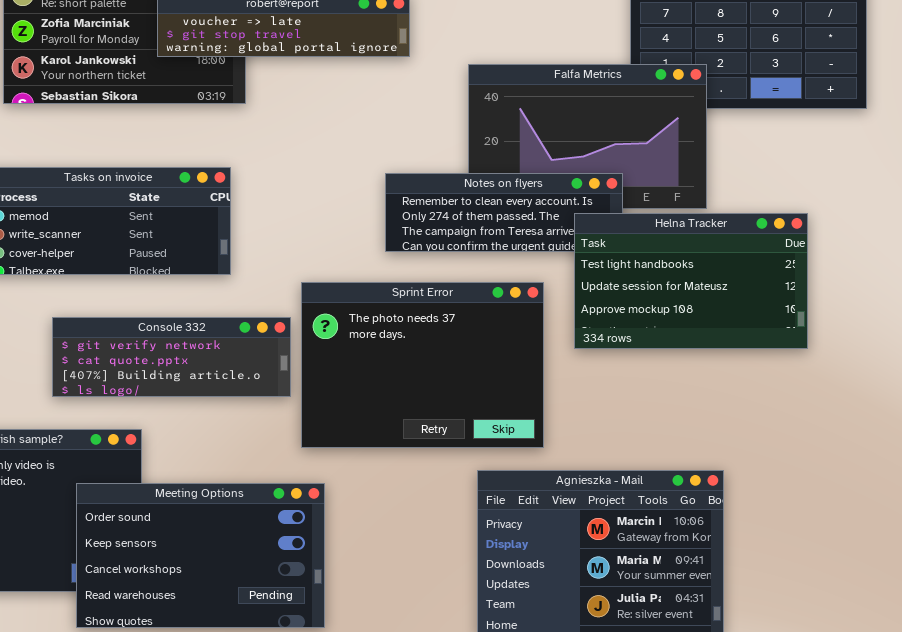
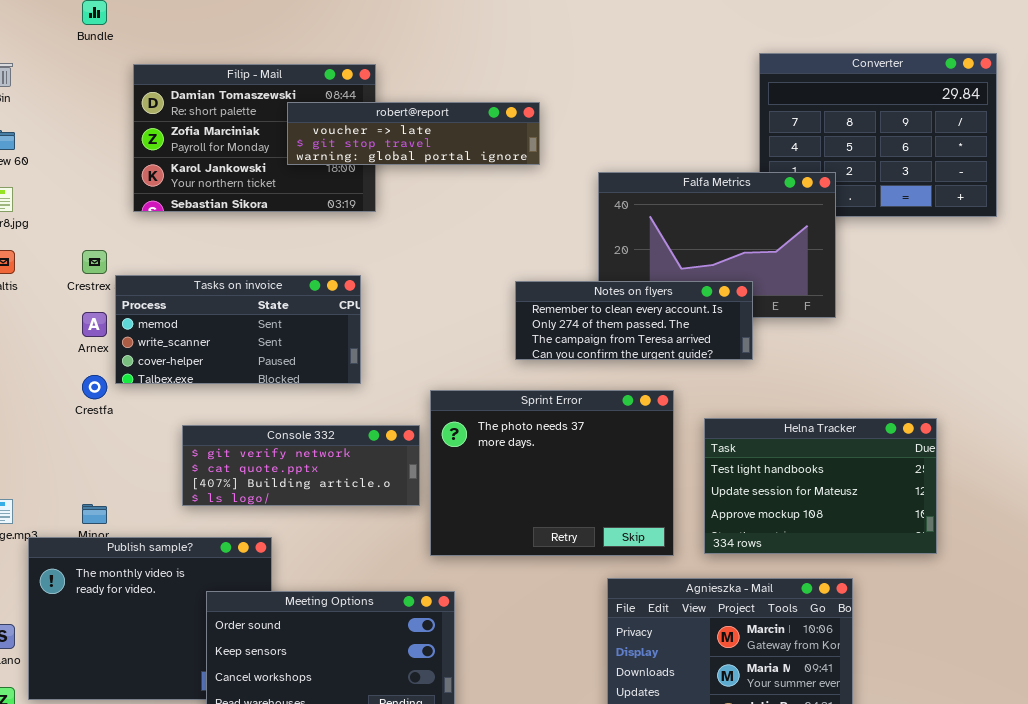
Helna Tracker: [574,213,808,349] -> [704,418,937,554], moved

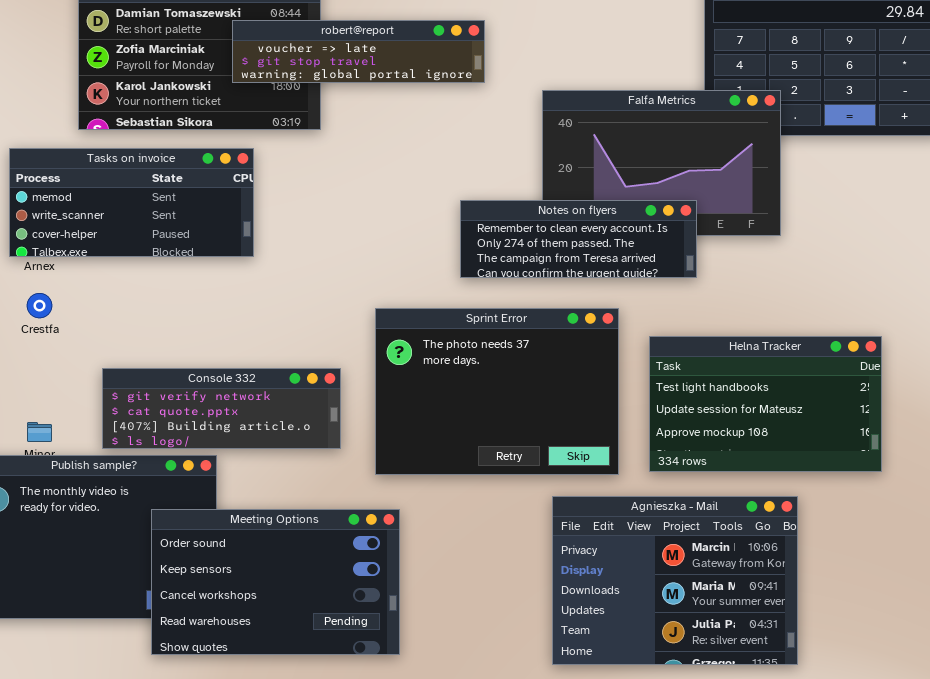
Tasks on invoice: [115,275,361,384] -> [9,148,254,257], moved
Console 332: [182,425,420,506] -> [102,368,341,449], moved

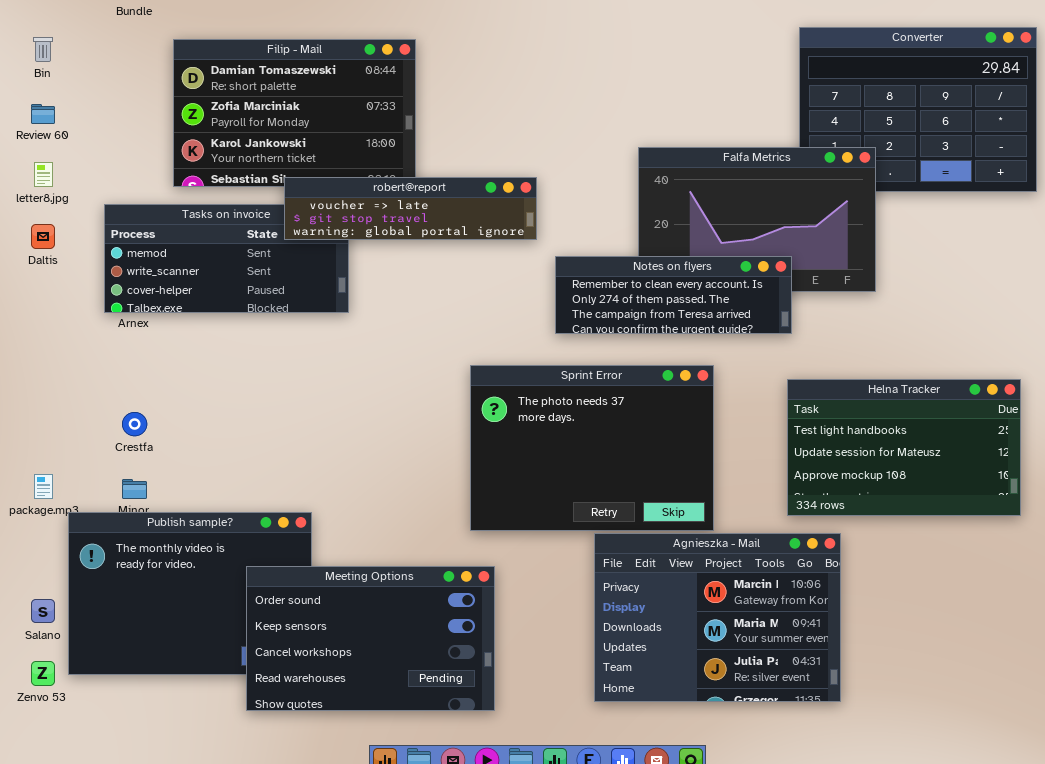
robert@report: [232,20,485,83] -> [284,177,537,240], moved
Crestfa: [27,293,52,318] -> [122,412,147,436], moved
Helna Tracker: [649,336,882,472] -> [787,379,1021,516], moved
Console 332: [102,368,341,449] -> none, closed
Agnieszka - Mail: [552,496,798,665] -> [594,533,841,702], moved

